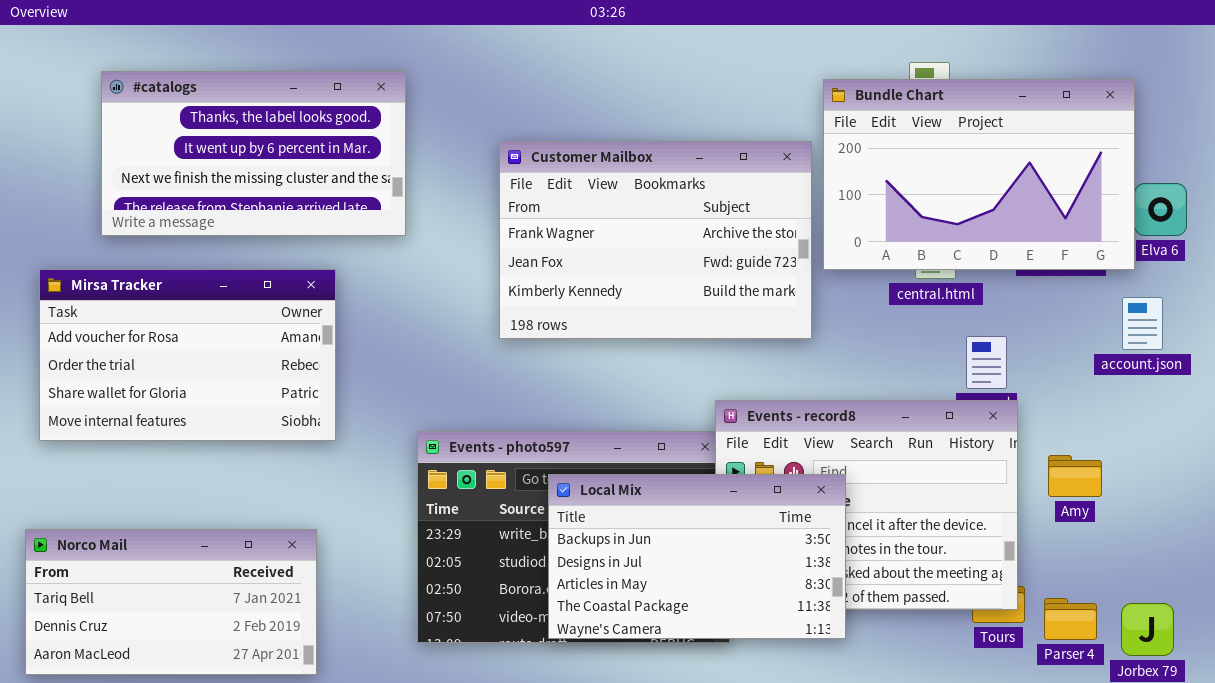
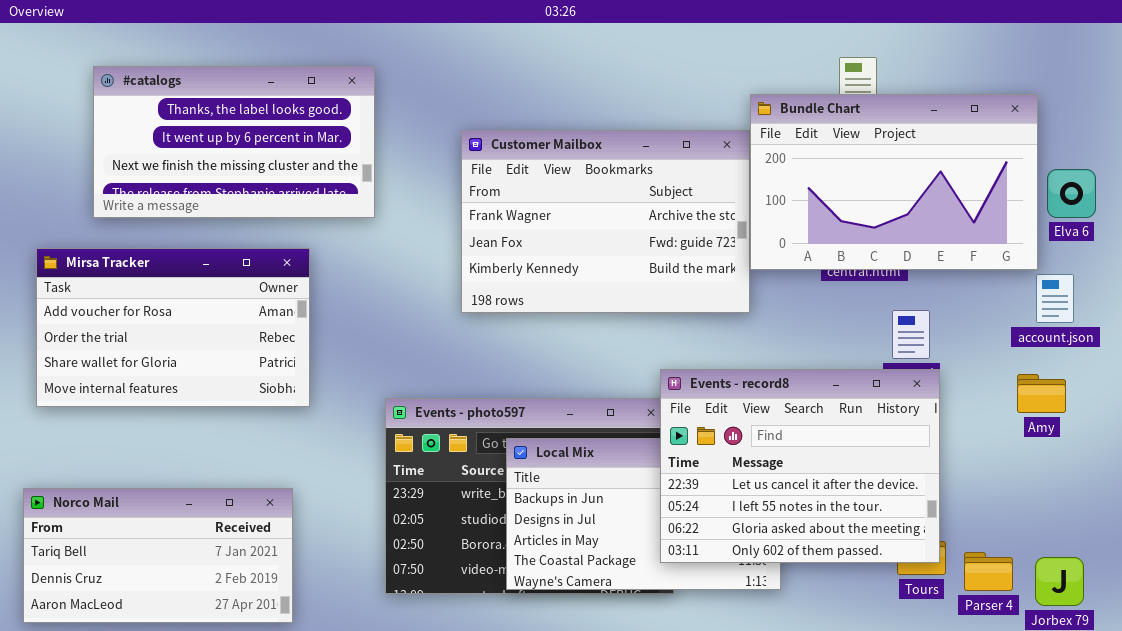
Bundle Chart: [823,79,1135,270] -> [750,94,1038,270], moved
Events - record8: [715,400,1018,610] -> [660,369,940,563], raised
Amy: [1048,455,1102,497] -> [1017,374,1066,413], moved

